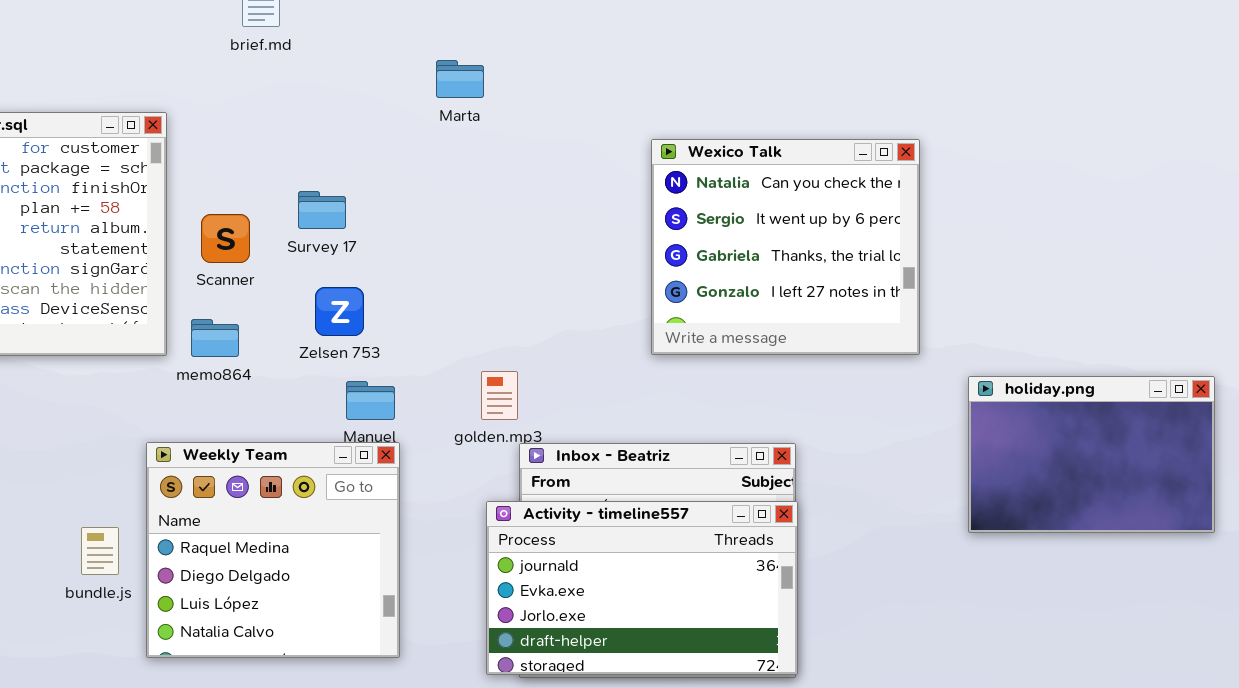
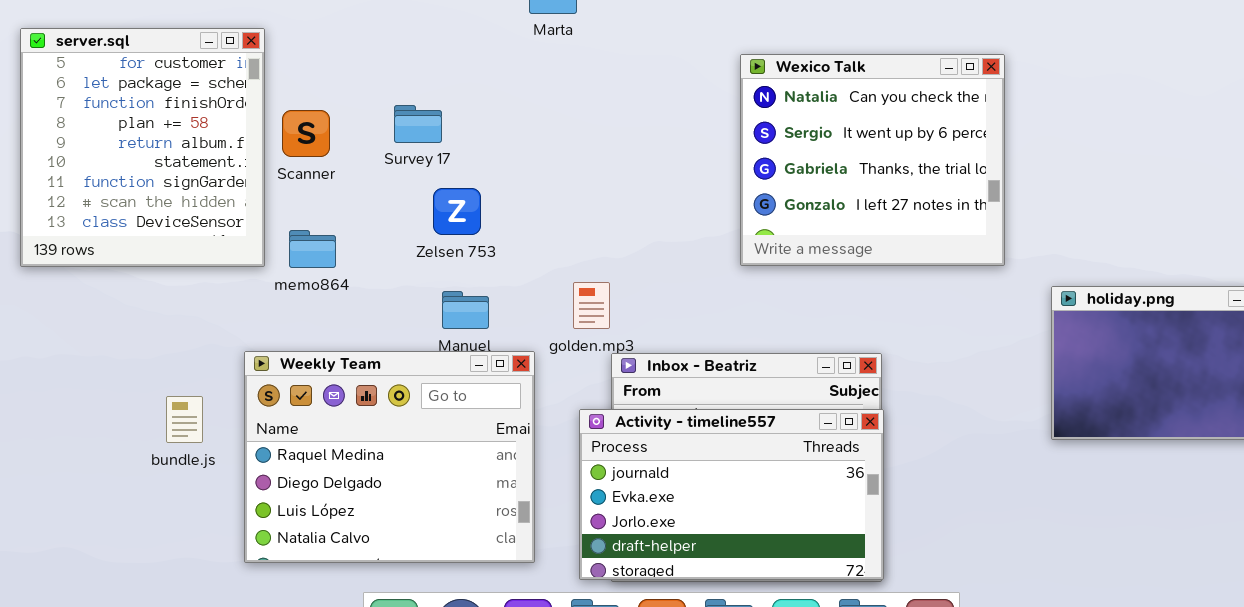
Scanner: [201,214,250,263] -> [282,110,330,157], moved
Zelsen 753: [315,287,364,336] -> [433,188,481,235], moved
Weekly Team: [146,442,400,658] -> [244,351,535,563], resized
bundle.js: [81,527,119,575] -> [166,396,203,443], moved

